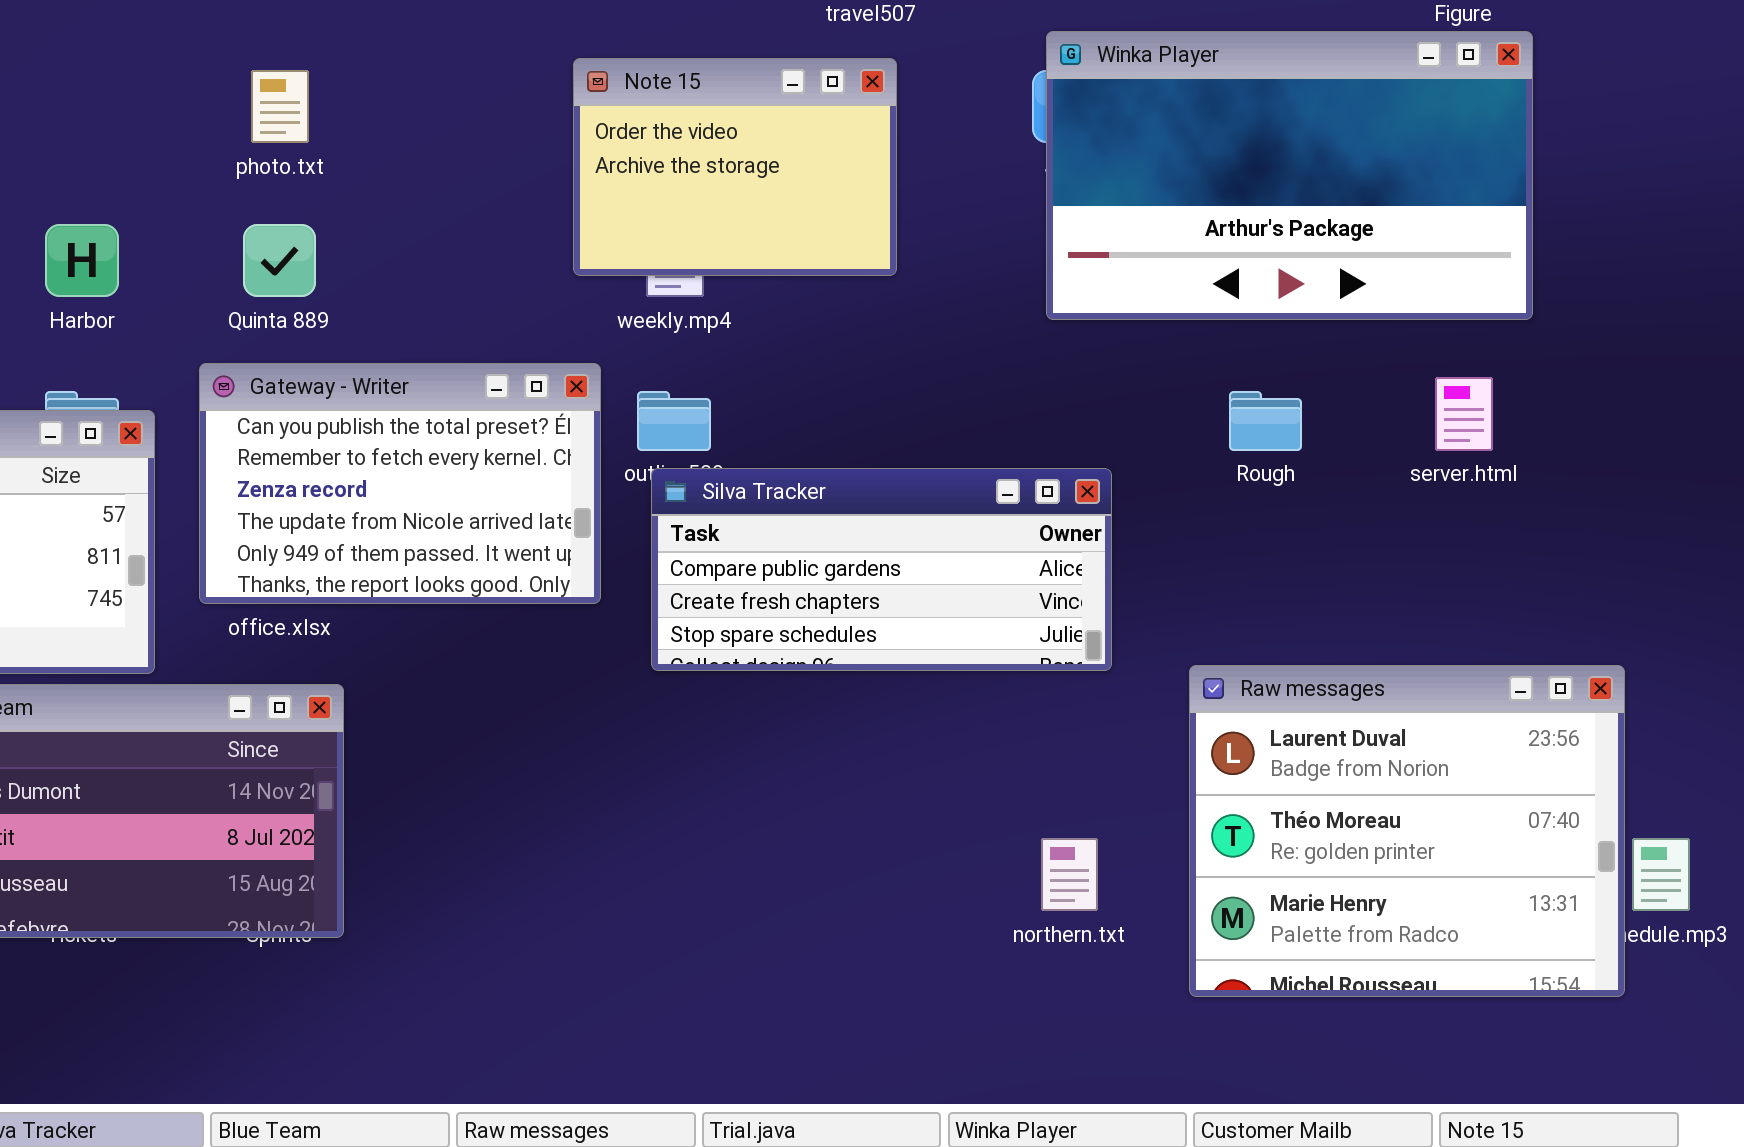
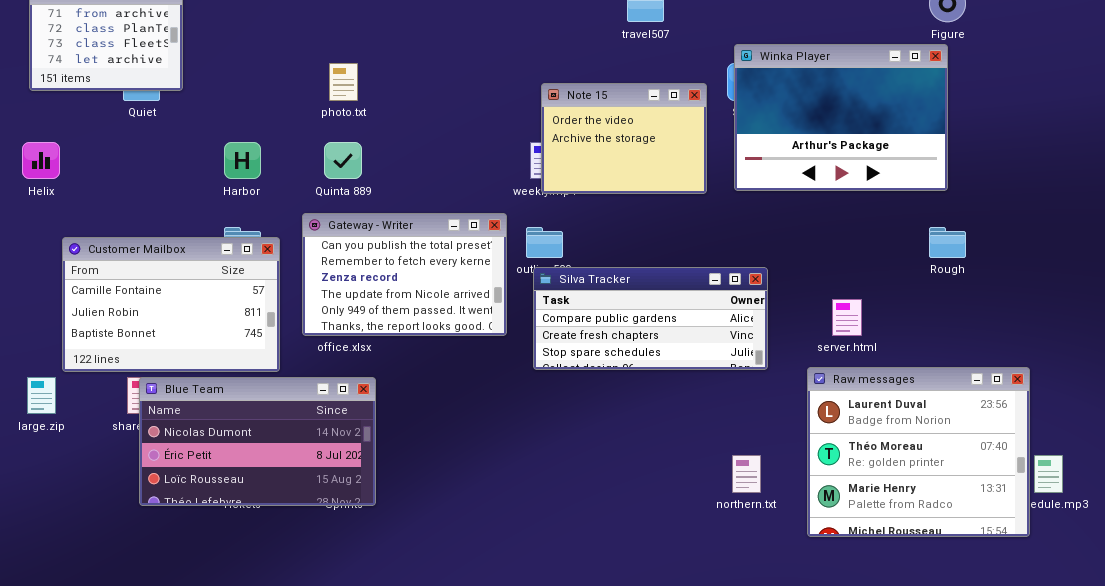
Winka Player: [1046,31,1533,320] -> [734,44,948,191], resized
Note 15: [573,58,897,276] -> [541,83,707,194], moved
server.html: [1435,377,1493,451] -> [832,299,862,336], moved
Rough: [1229,391,1302,451] -> [929,227,966,258], moved

